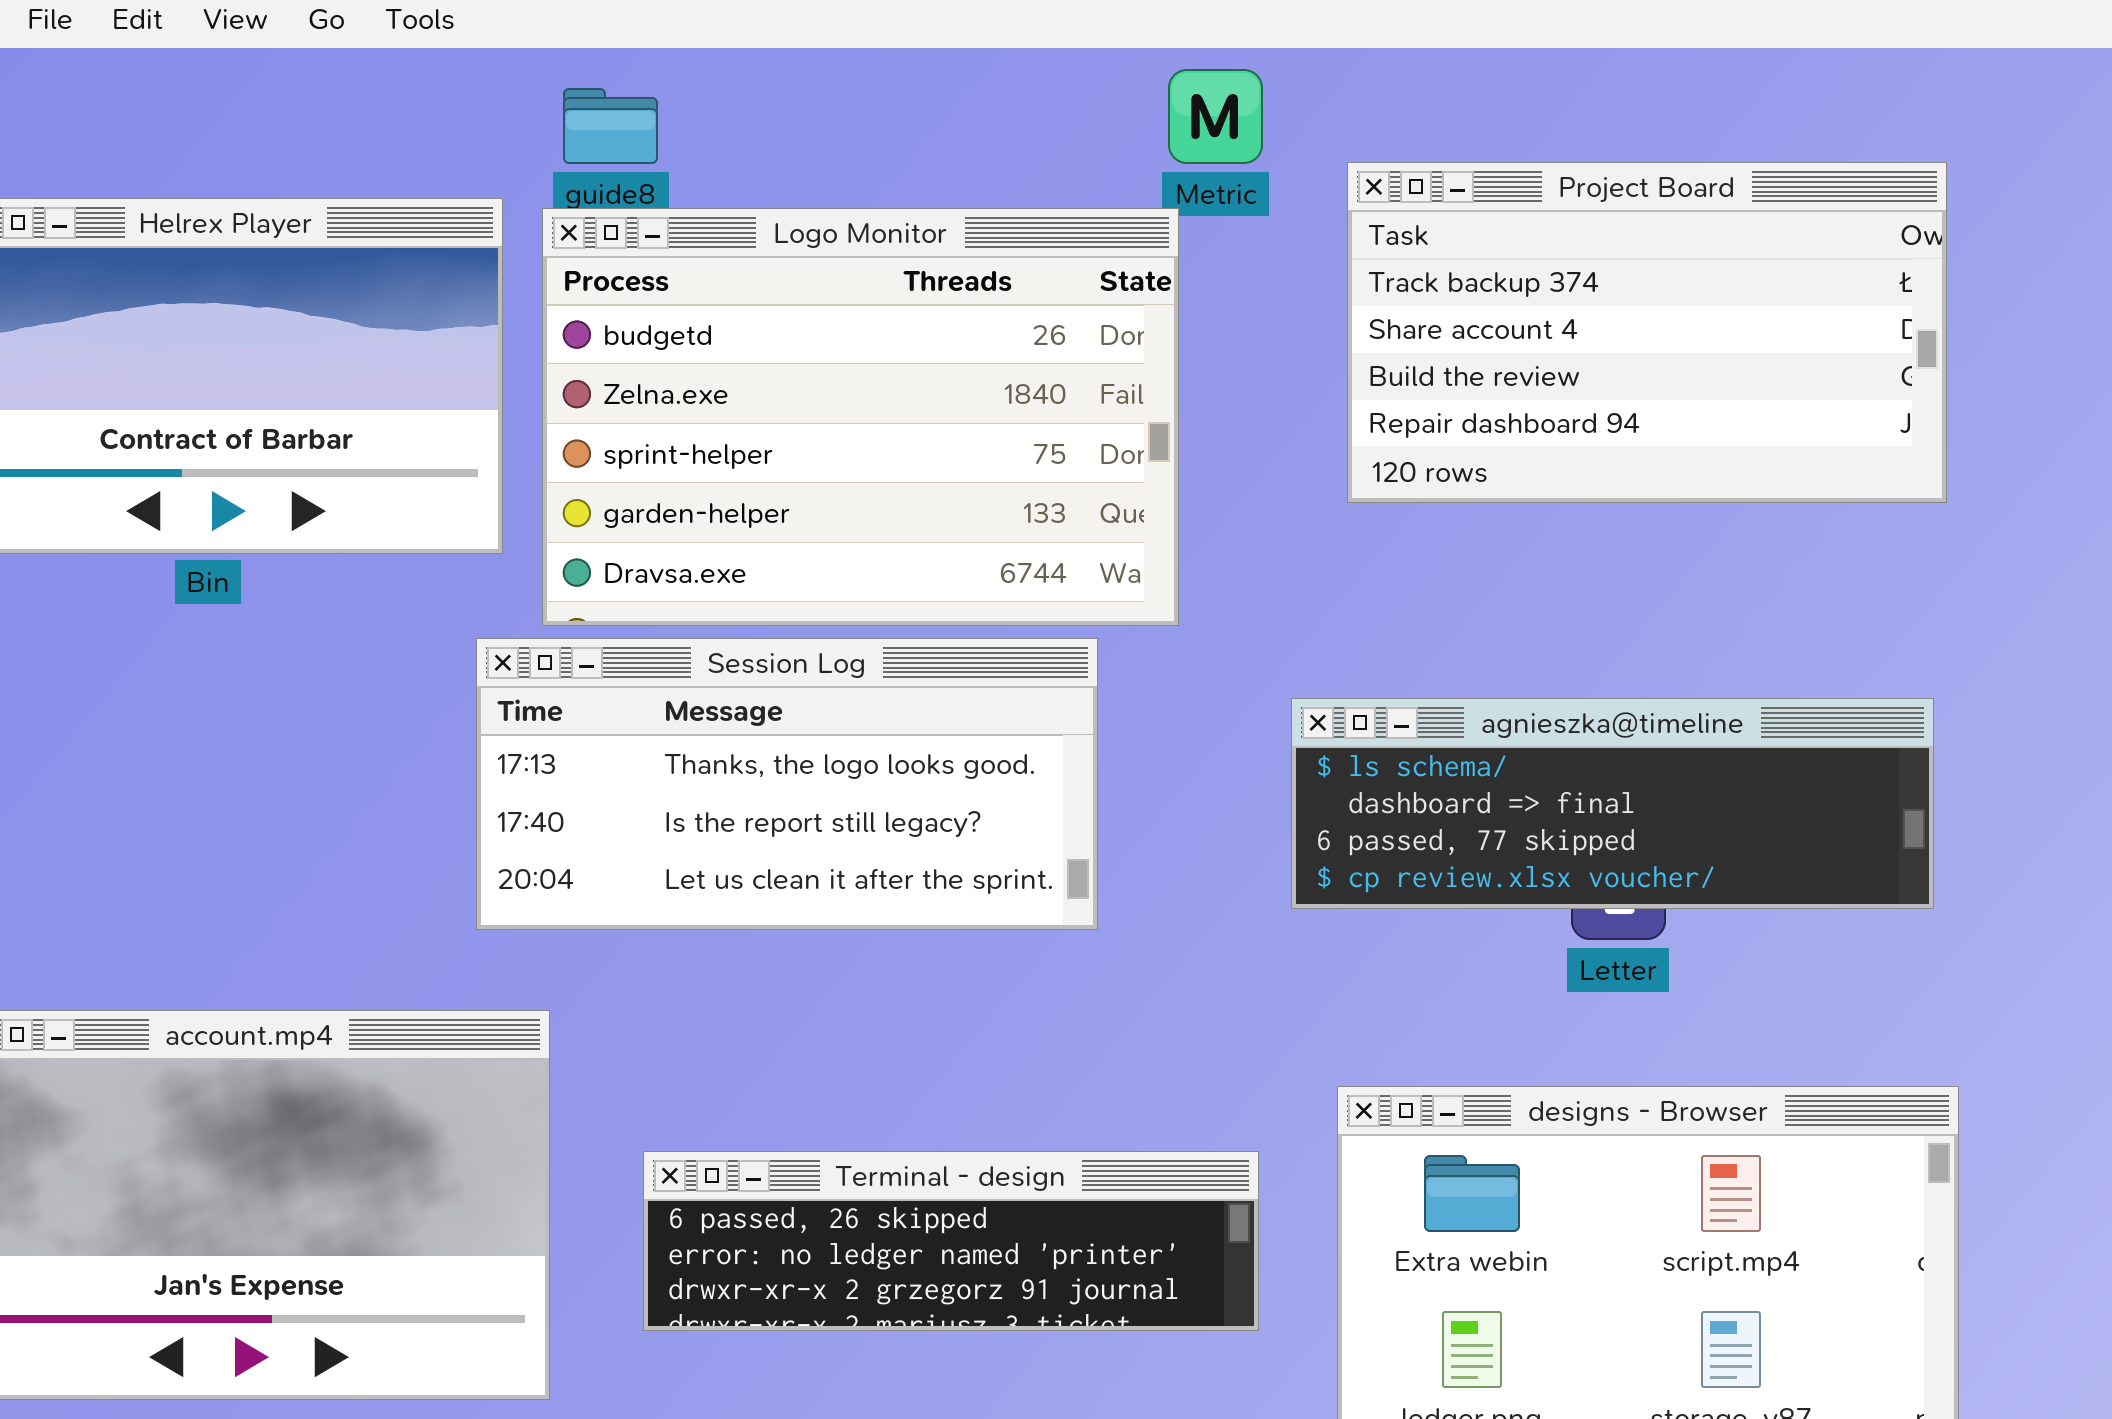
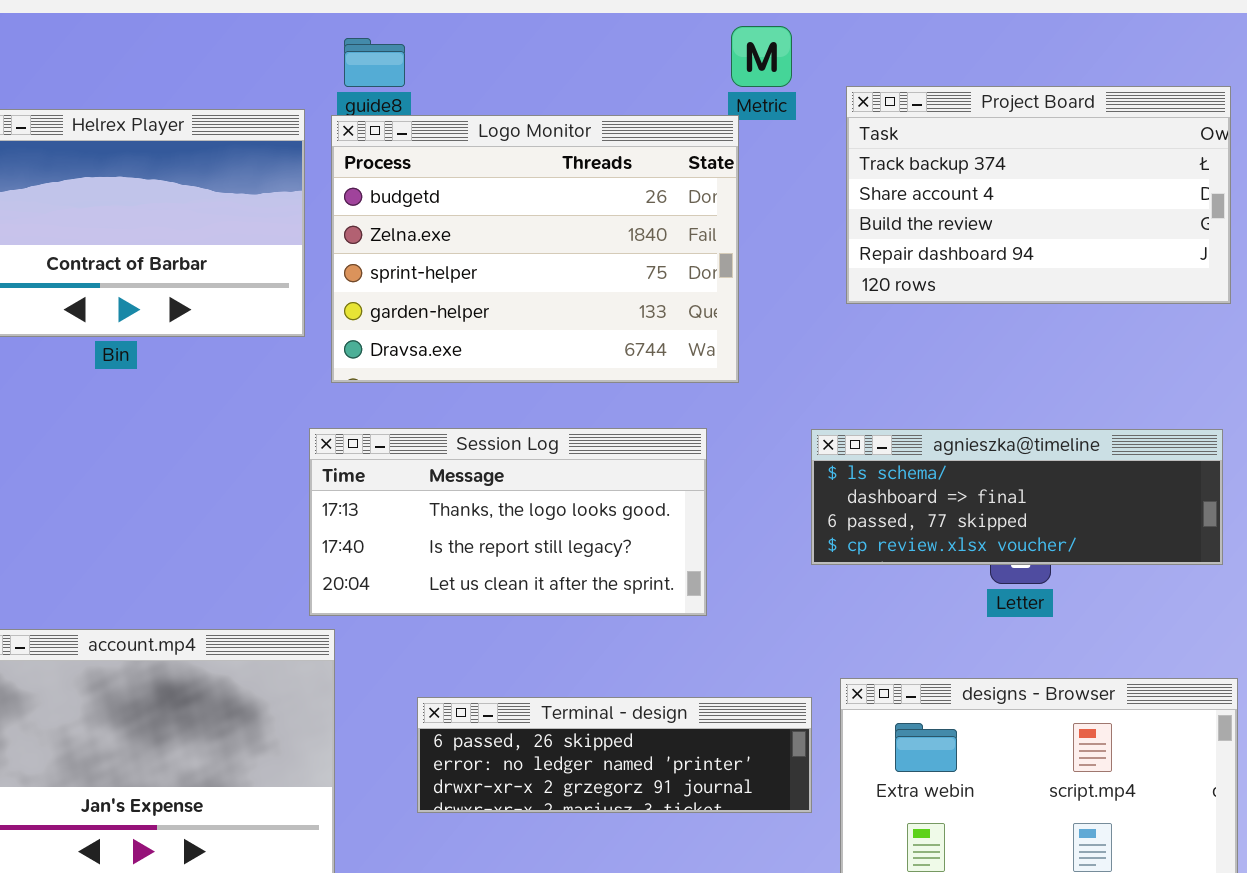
Session Log: [476,638,1098,930] -> [309,428,707,616], moved
Terminal - design: [643,1151,1259,1331] -> [417,697,812,813], moved

